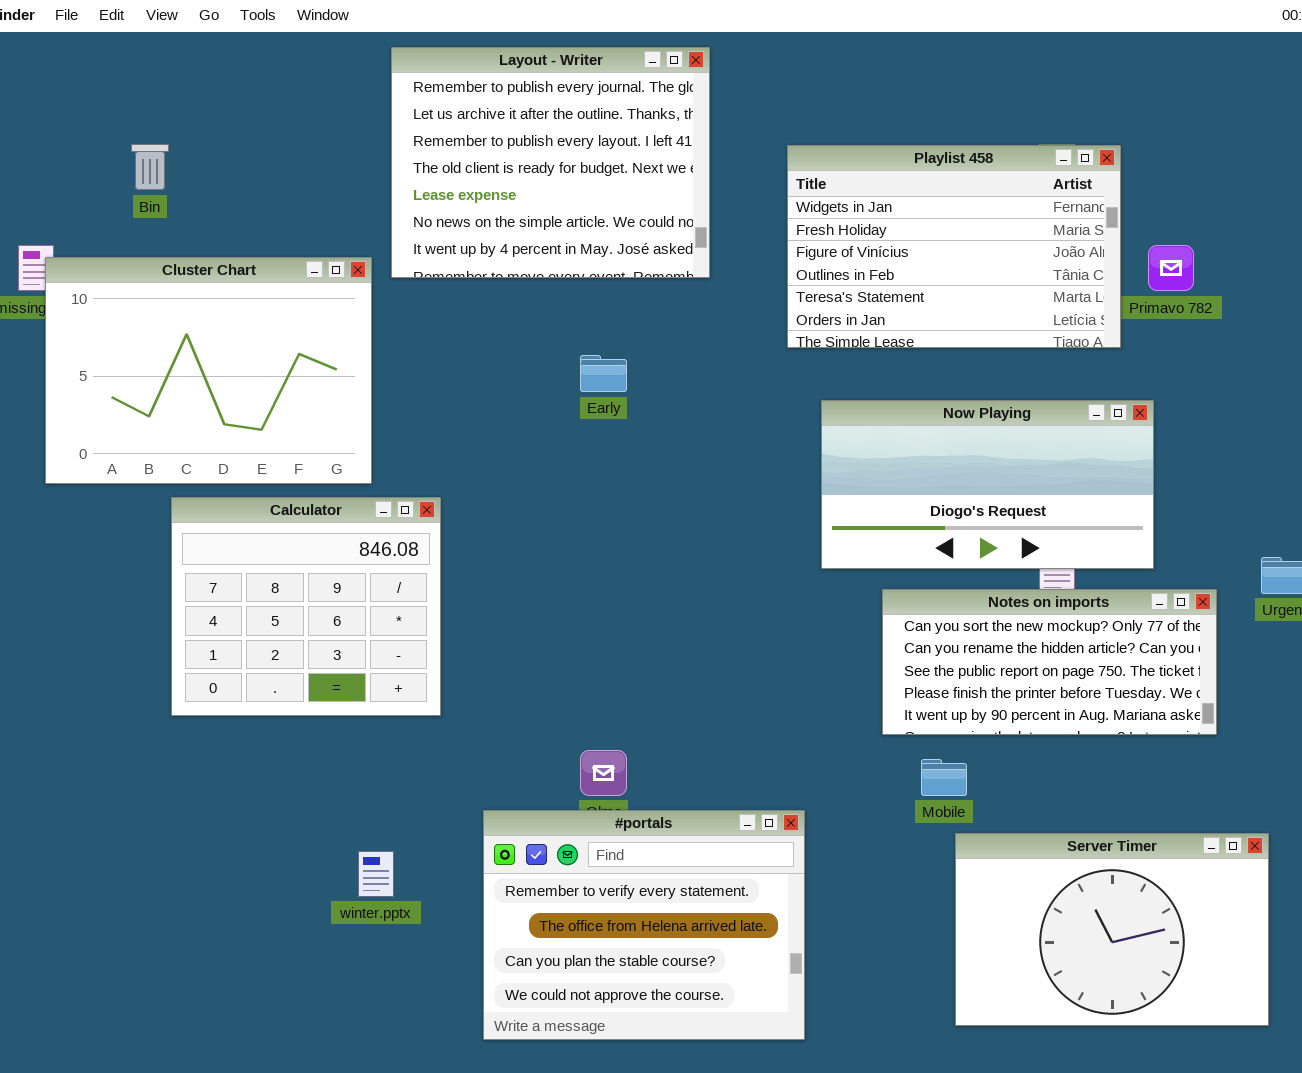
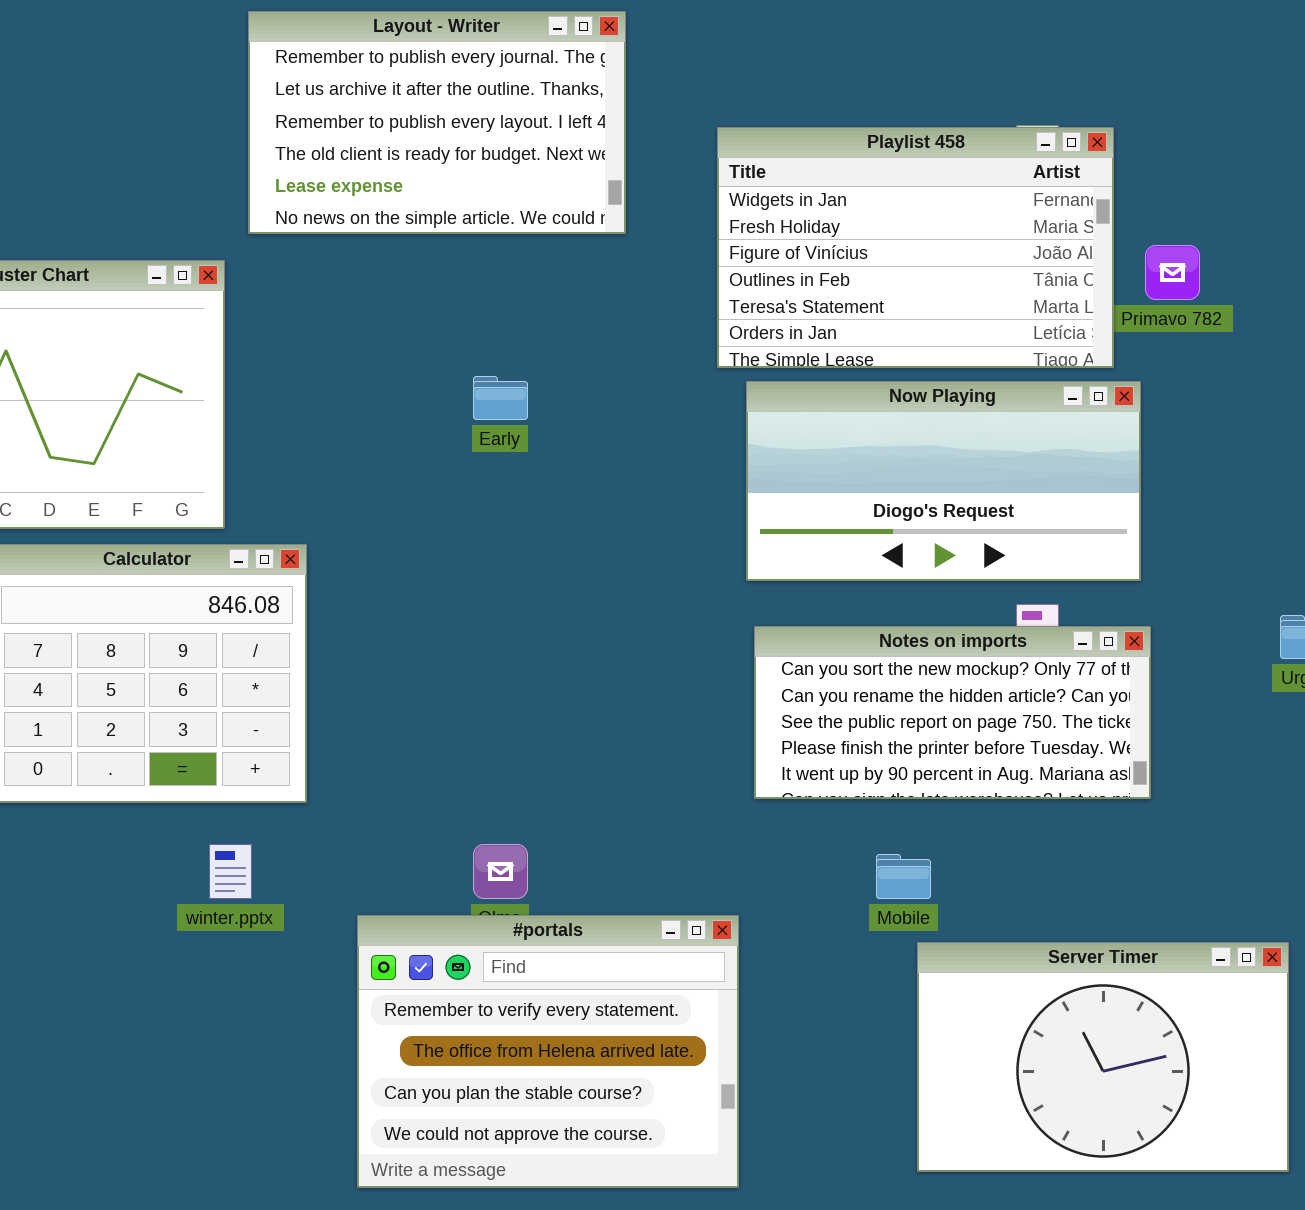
Layout - Writer: [391,47,710,278] -> [248,11,626,234], resized
Now Playing: [821,400,1154,569] -> [746,381,1141,581], moved
Notes on imports: [882,589,1217,735] -> [754,626,1151,799], moved
winter.pptx: [358,851,394,897] -> [209,844,252,899], moved

